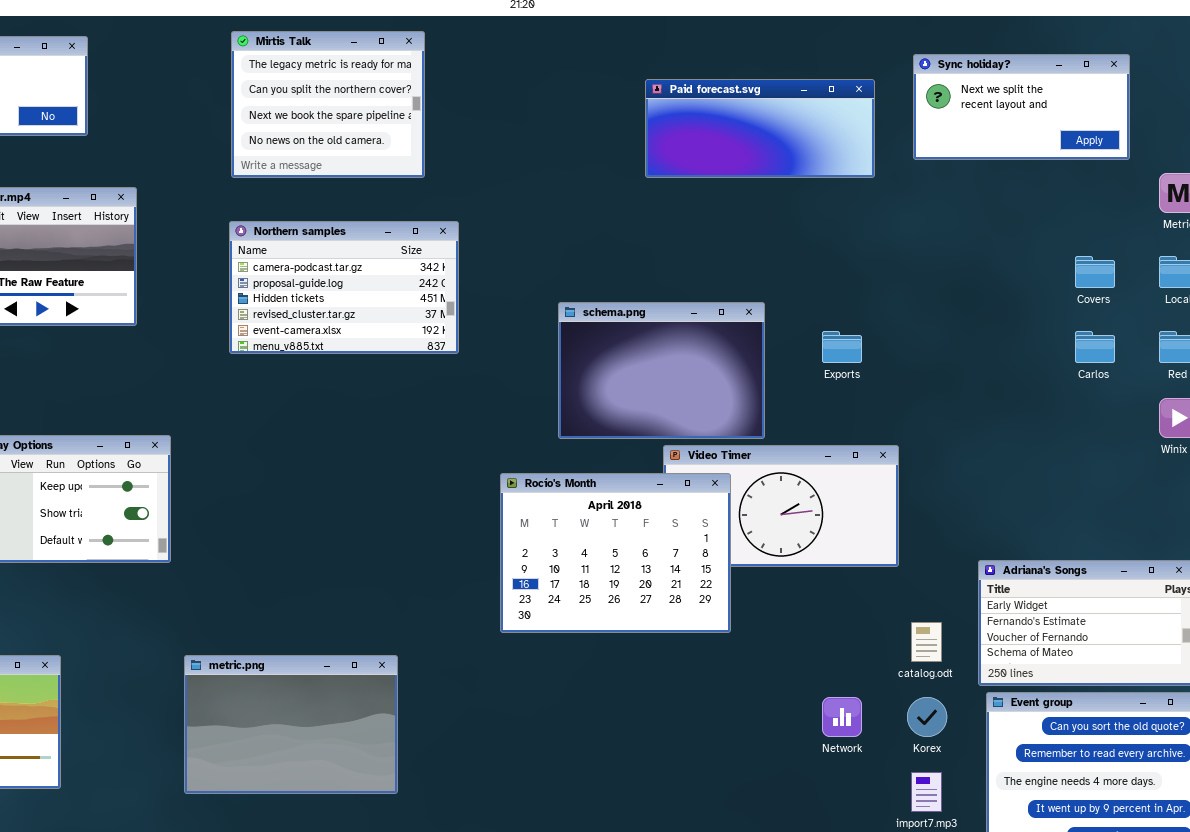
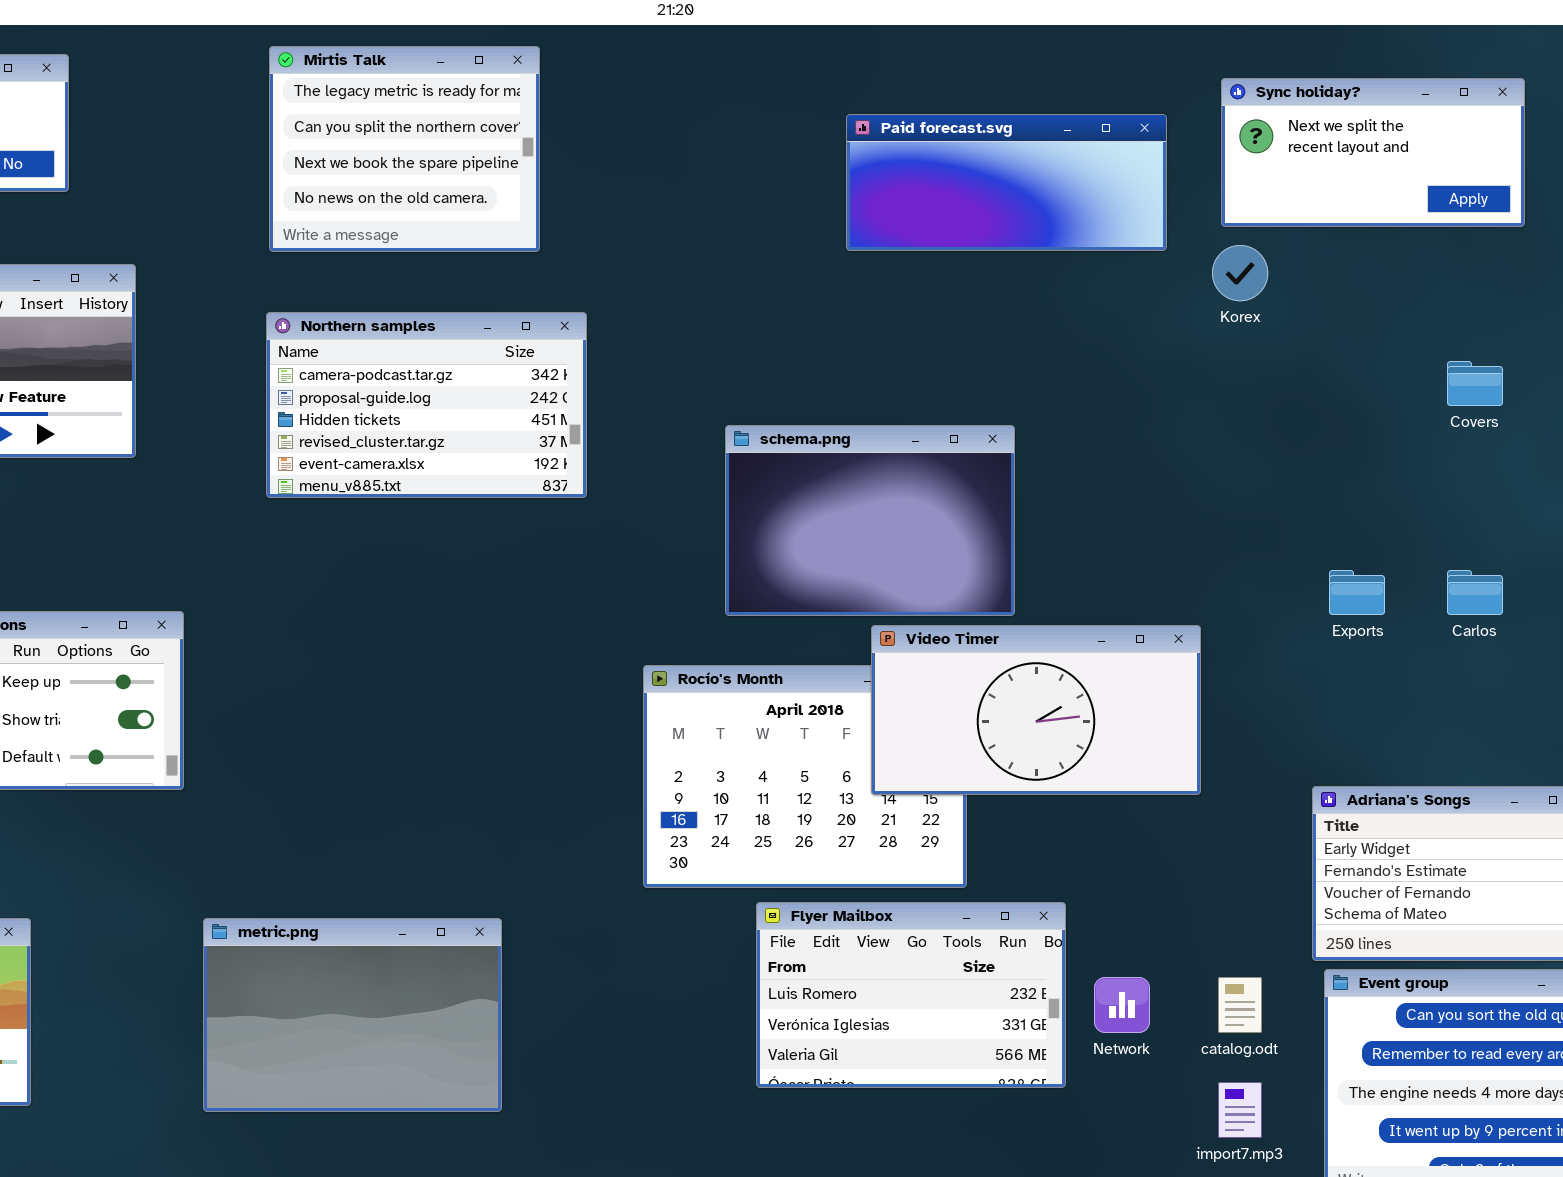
Exports: [822,331,862,363] -> [1329,570,1385,615], moved
Carlos: [1075,331,1115,363] -> [1447,570,1503,615], moved
Video Timer: [663,445,899,567] -> [871,625,1201,795], raised
catalog.odt: [911,622,942,662] -> [1218,977,1262,1033], moved
Flyer Mailbox: none -> [756,902,1066,1088], opened
Korex: [907,697,947,737] -> [1212,245,1268,301], moved

